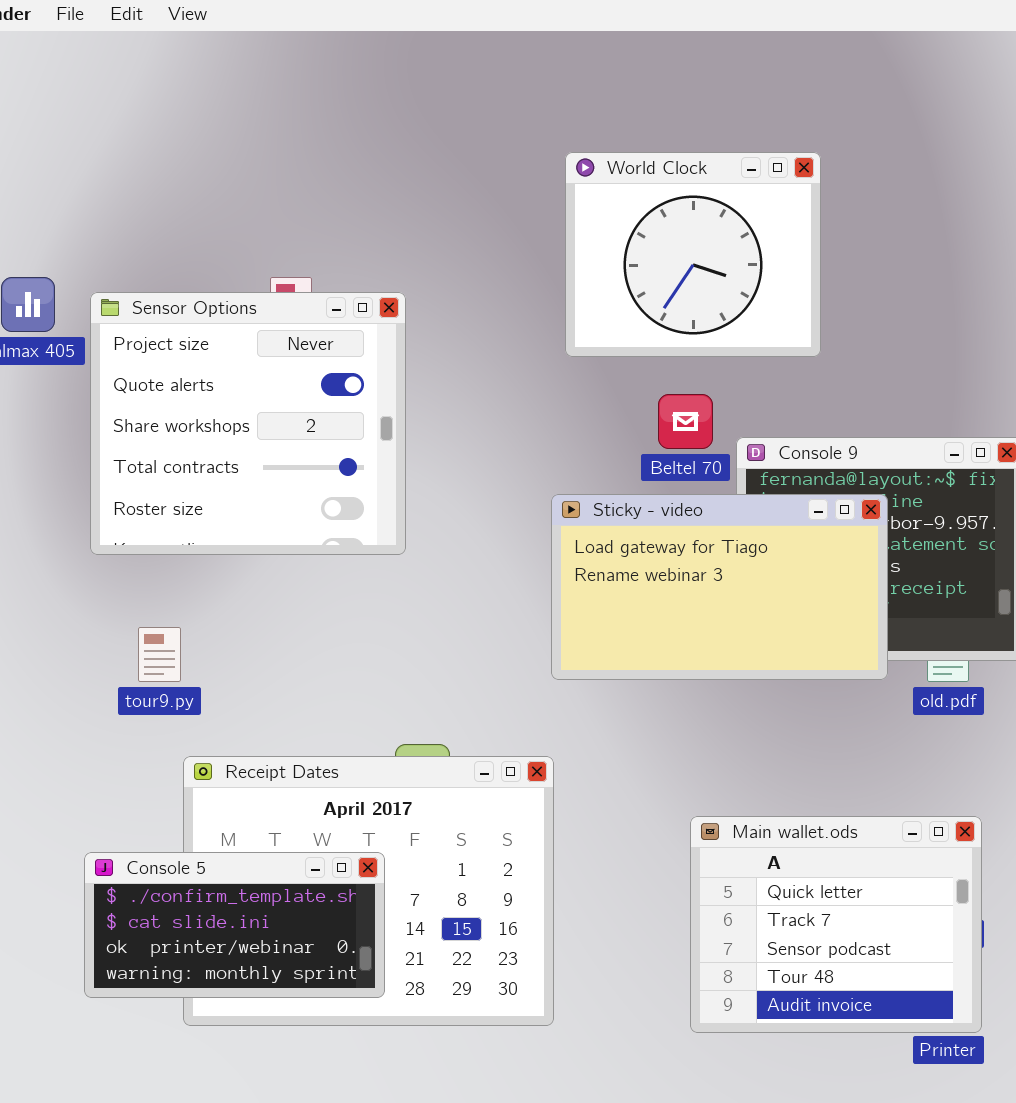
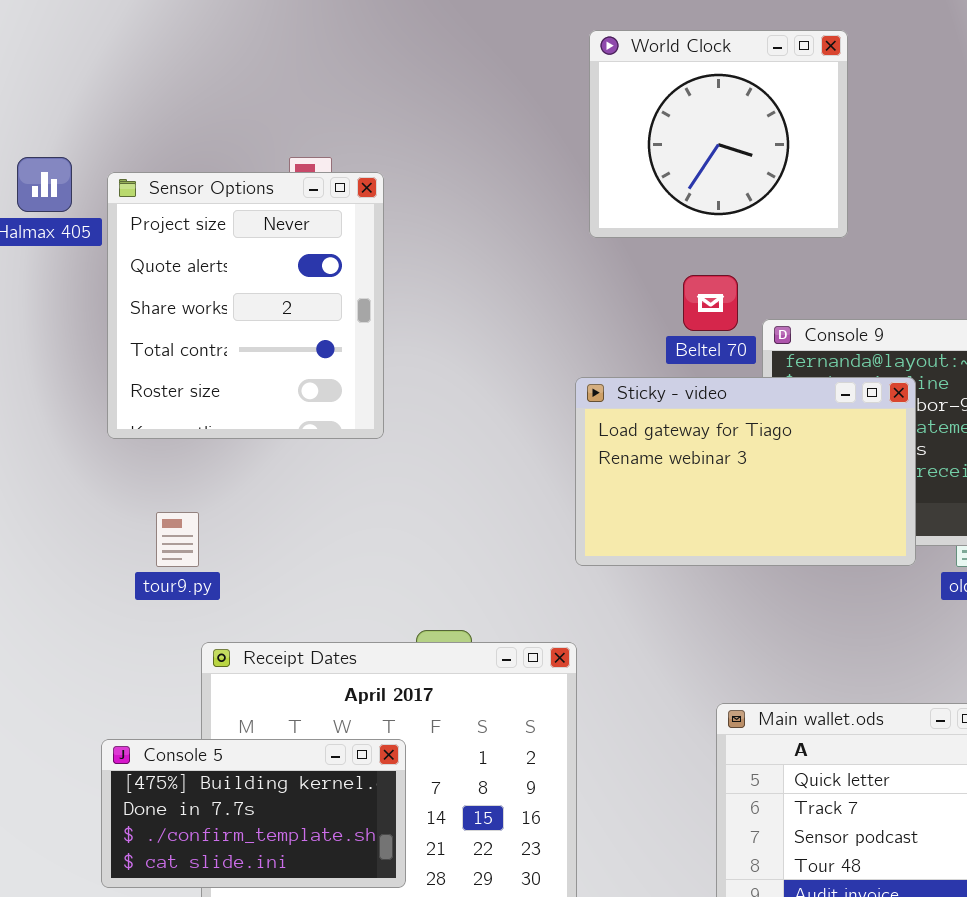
Sensor Options: [90,292,406,555] -> [107,172,384,439], resized
Console 5: [84,852,385,998] -> [101,739,406,888], scrolled up 2 rows

